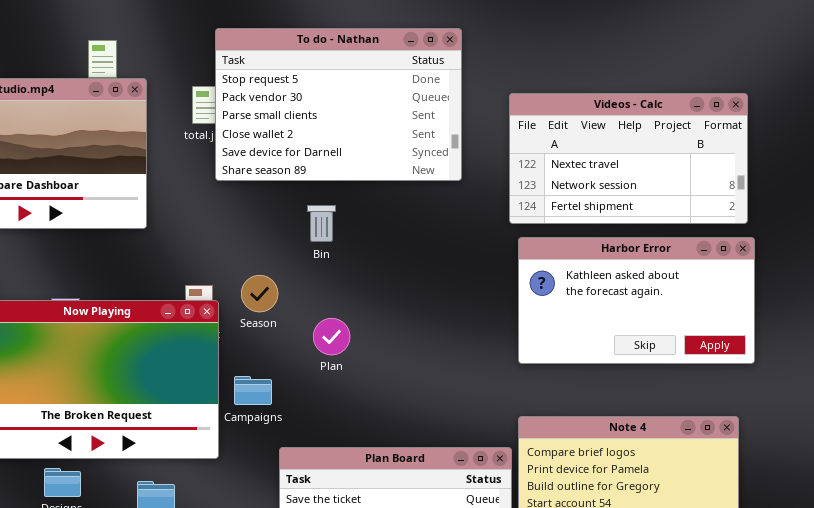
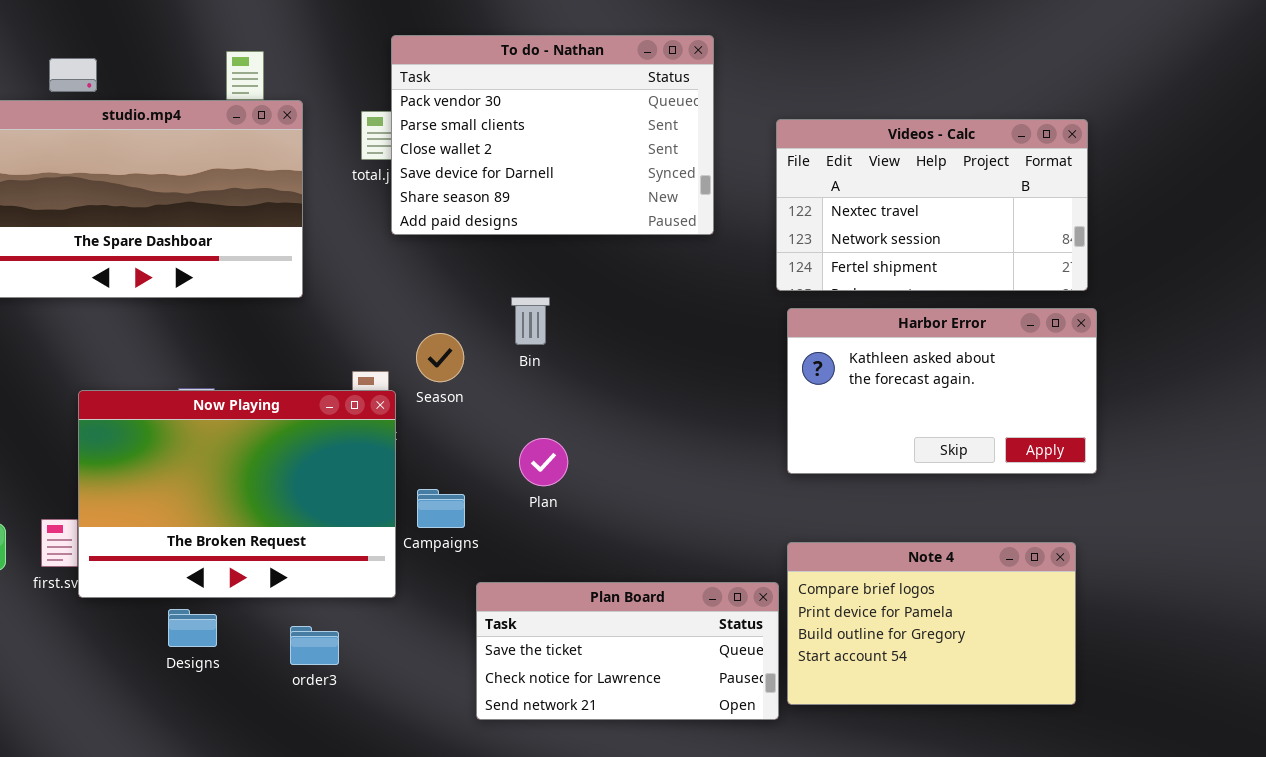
To do - Nathan: [215,28,462,181] -> [391,35,714,235], scrolled down 1 row
Bin: [307,205,336,242] -> [511,297,550,345], moved
Season: [241,275,278,312] -> [416,333,464,382], moved
Plan: [313,318,350,355] -> [519,438,568,486], moved

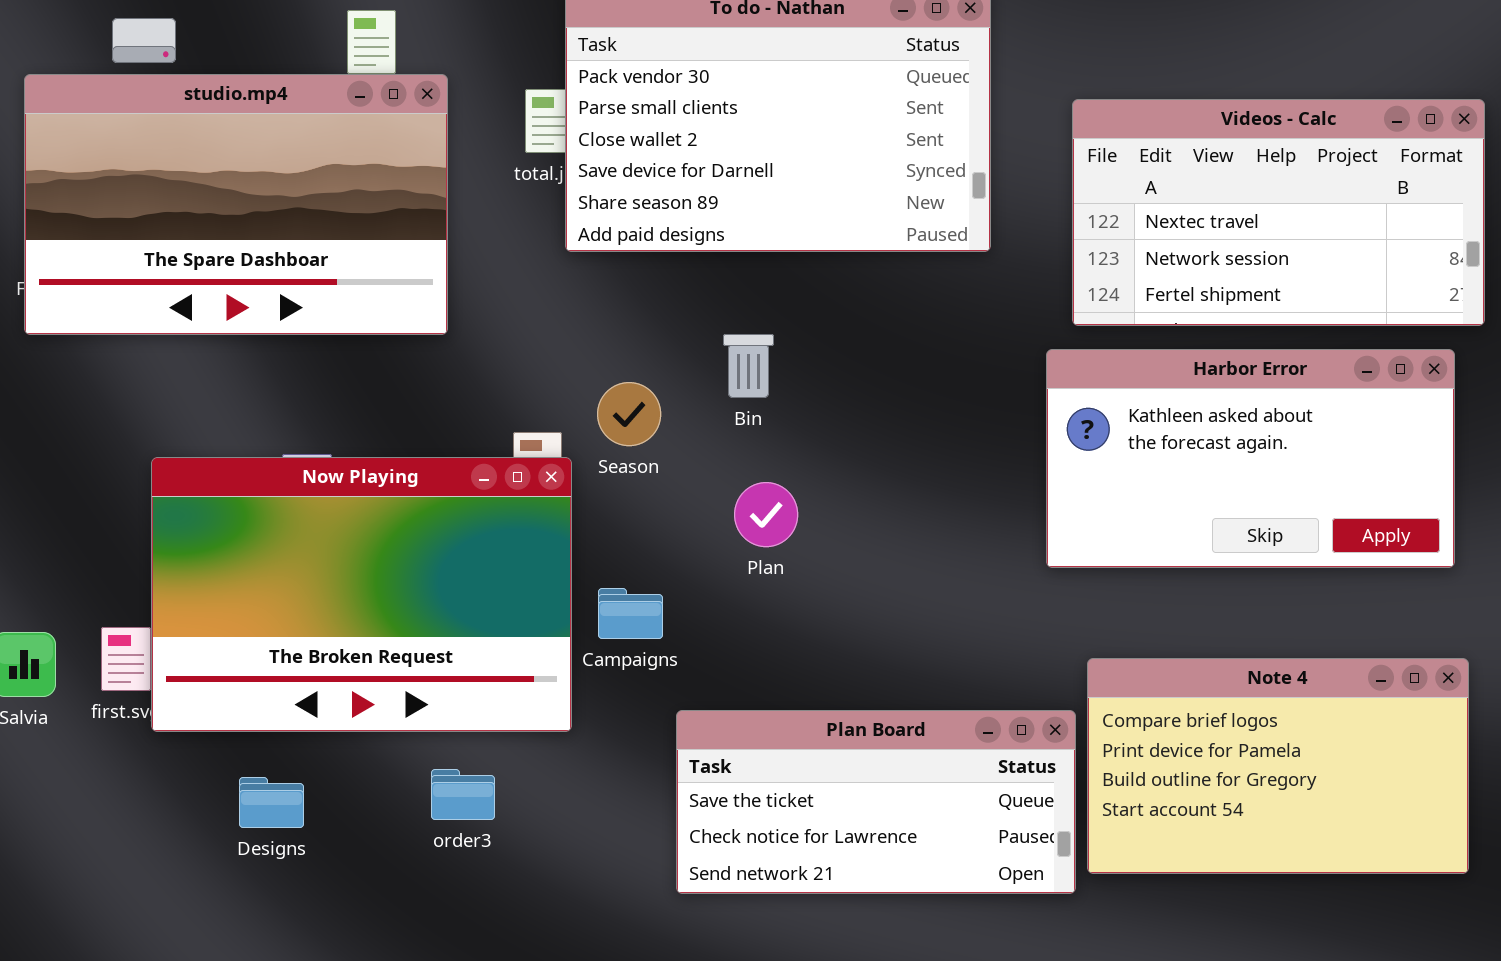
Harbor Error: [787,308,1097,474] -> [1046,349,1455,568], moved
Plan: [519,438,568,486] -> [734,482,798,547], moved
Designs: [168,609,217,647] -> [239,777,304,828], moved

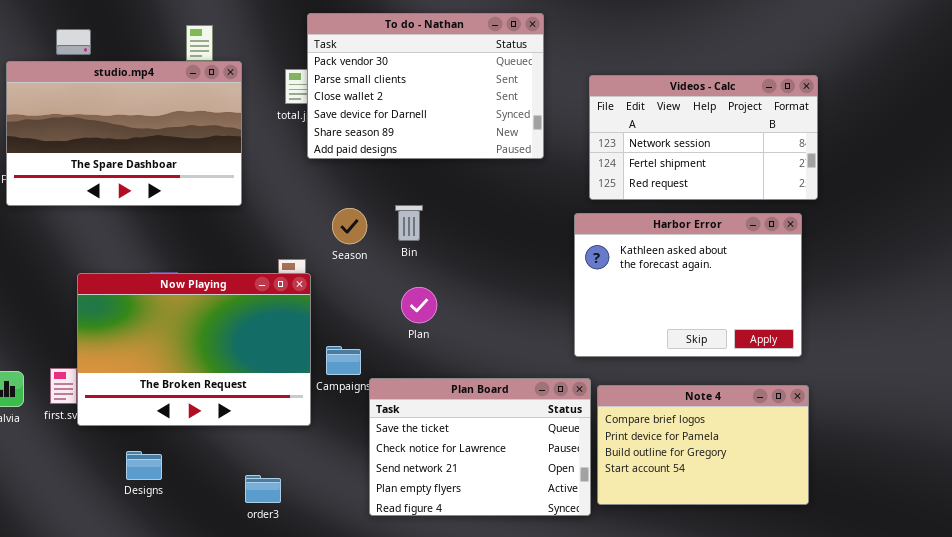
Videos - Calc: [1072,99,1485,326] -> [589,75,818,200], scrolled down 1 row
Harbor Error: [1046,349,1455,568] -> [574,213,802,357], resized
Season: [597,382,661,446] -> [332,208,367,244], moved
Plan Board: [676,710,1076,894] -> [369,378,591,516], resized
order3: [431,769,495,820] -> [245,475,281,503], moved

